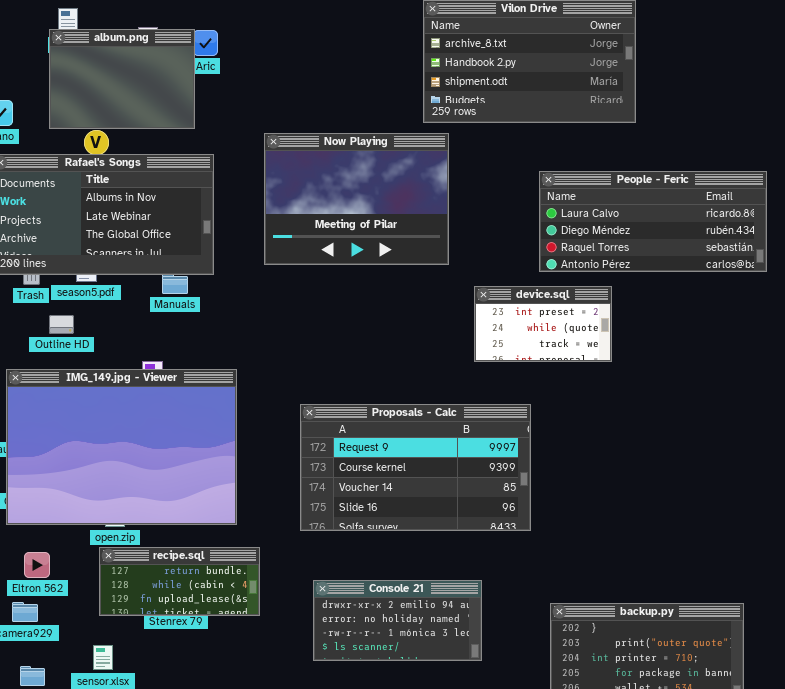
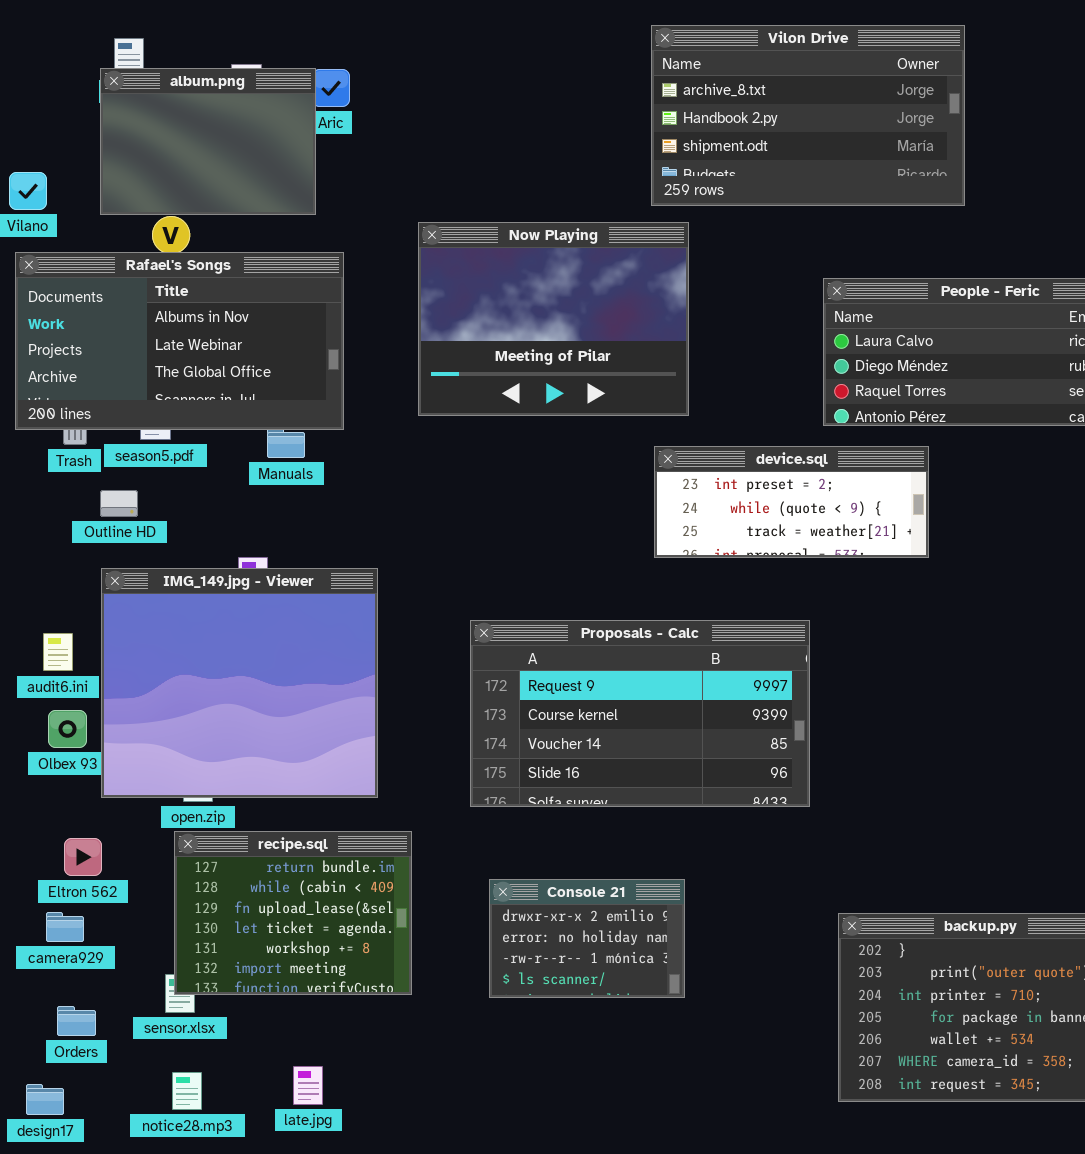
device.sql: [474,286,612,362] -> [654,446,929,558], resized
IMG_149.jpg - Viewer: [6,369,237,525] -> [101,568,378,798], resized
recipe.sql: [99,547,260,616] -> [174,831,412,995], resized
Console 21: [313,580,482,661] -> [489,879,685,998], resized

